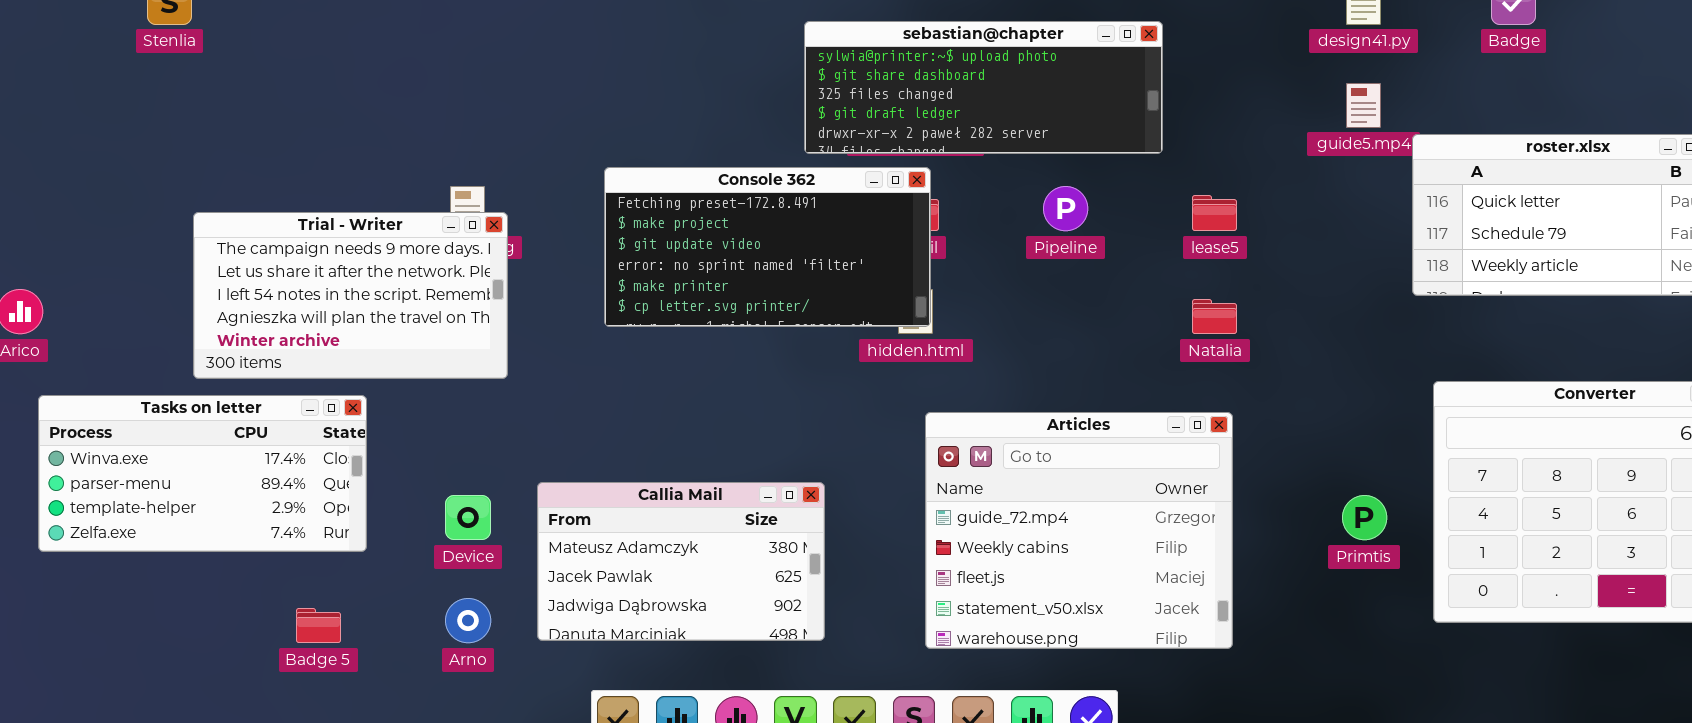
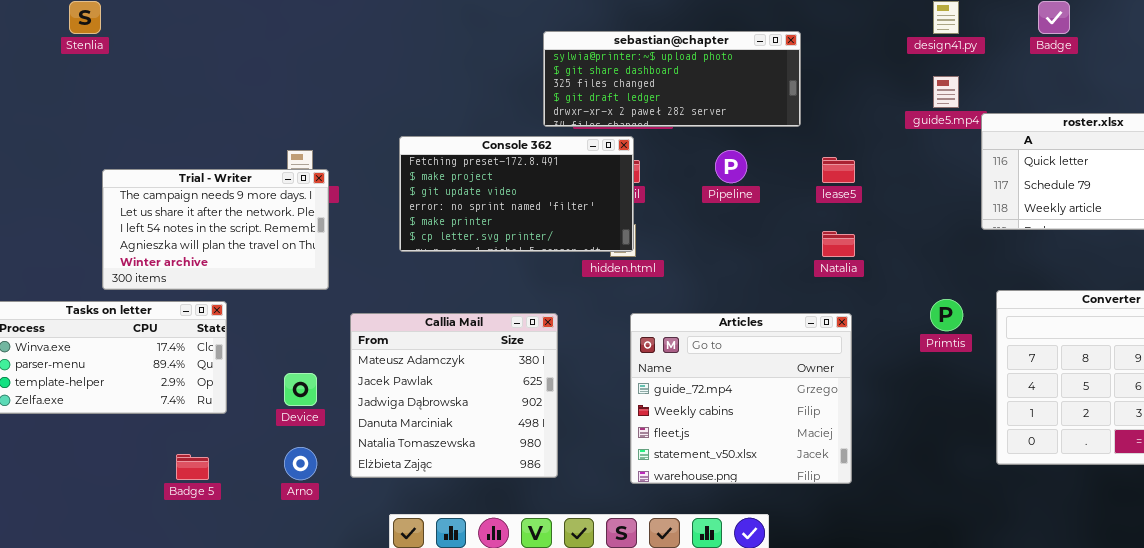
Callia Mail: [537,482,825,641] -> [350,313,558,478], resized
Primtis: [1342,495,1387,540] -> [930,299,963,331], moved

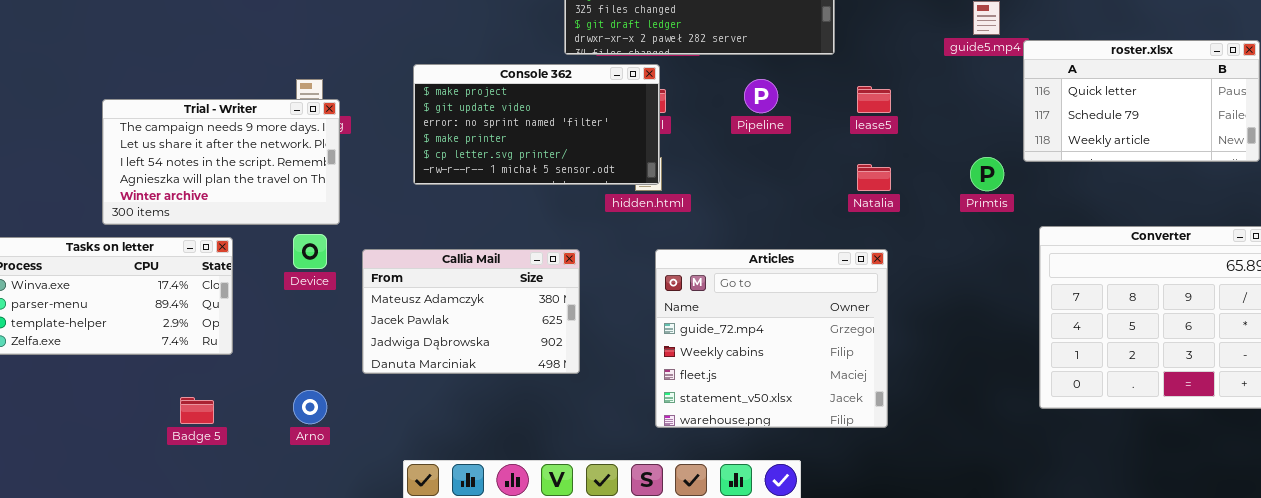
Console 362: [399,136,634,252] -> [413,64,660,185], scrolled down 1 row
Primtis: [930,299,963,331] -> [970,157,1004,191], moved
Callia Mail: [350,313,558,478] -> [362,249,580,374], resized
Device: [284,373,317,406] -> [293,234,327,269], moved

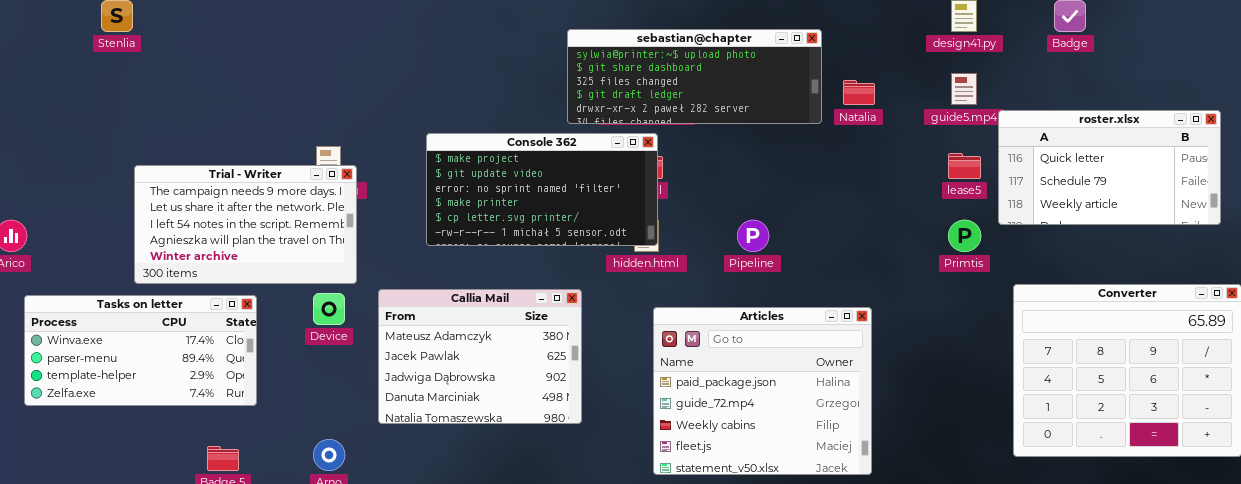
Pipeline: [744,79,778,113] -> [737,220,769,252], moved
lease5: [857,86,891,113] -> [948,153,981,179], moved
Natalia: [857,164,891,191] -> [843,80,875,105], moved
Callia Mail: [362,249,580,374] -> [378,289,582,424], resized
Articles: [655,249,888,428] -> [653,307,872,475], scrolled up 1 row

